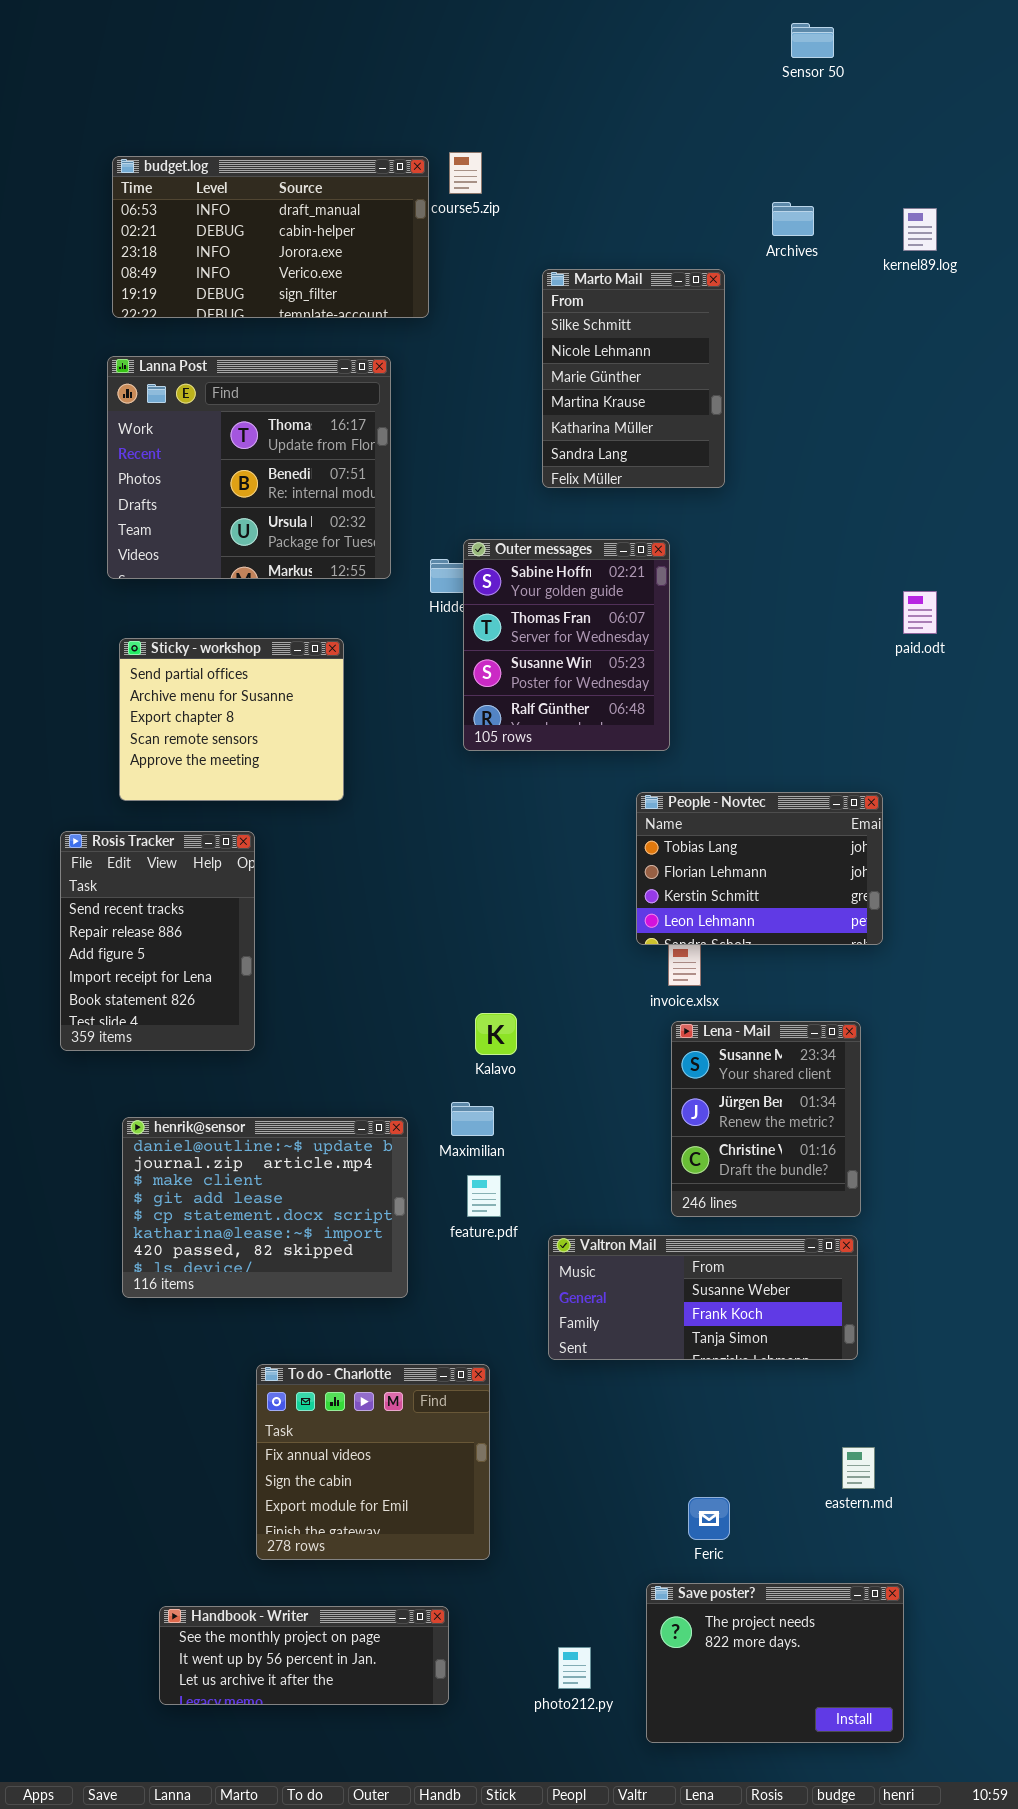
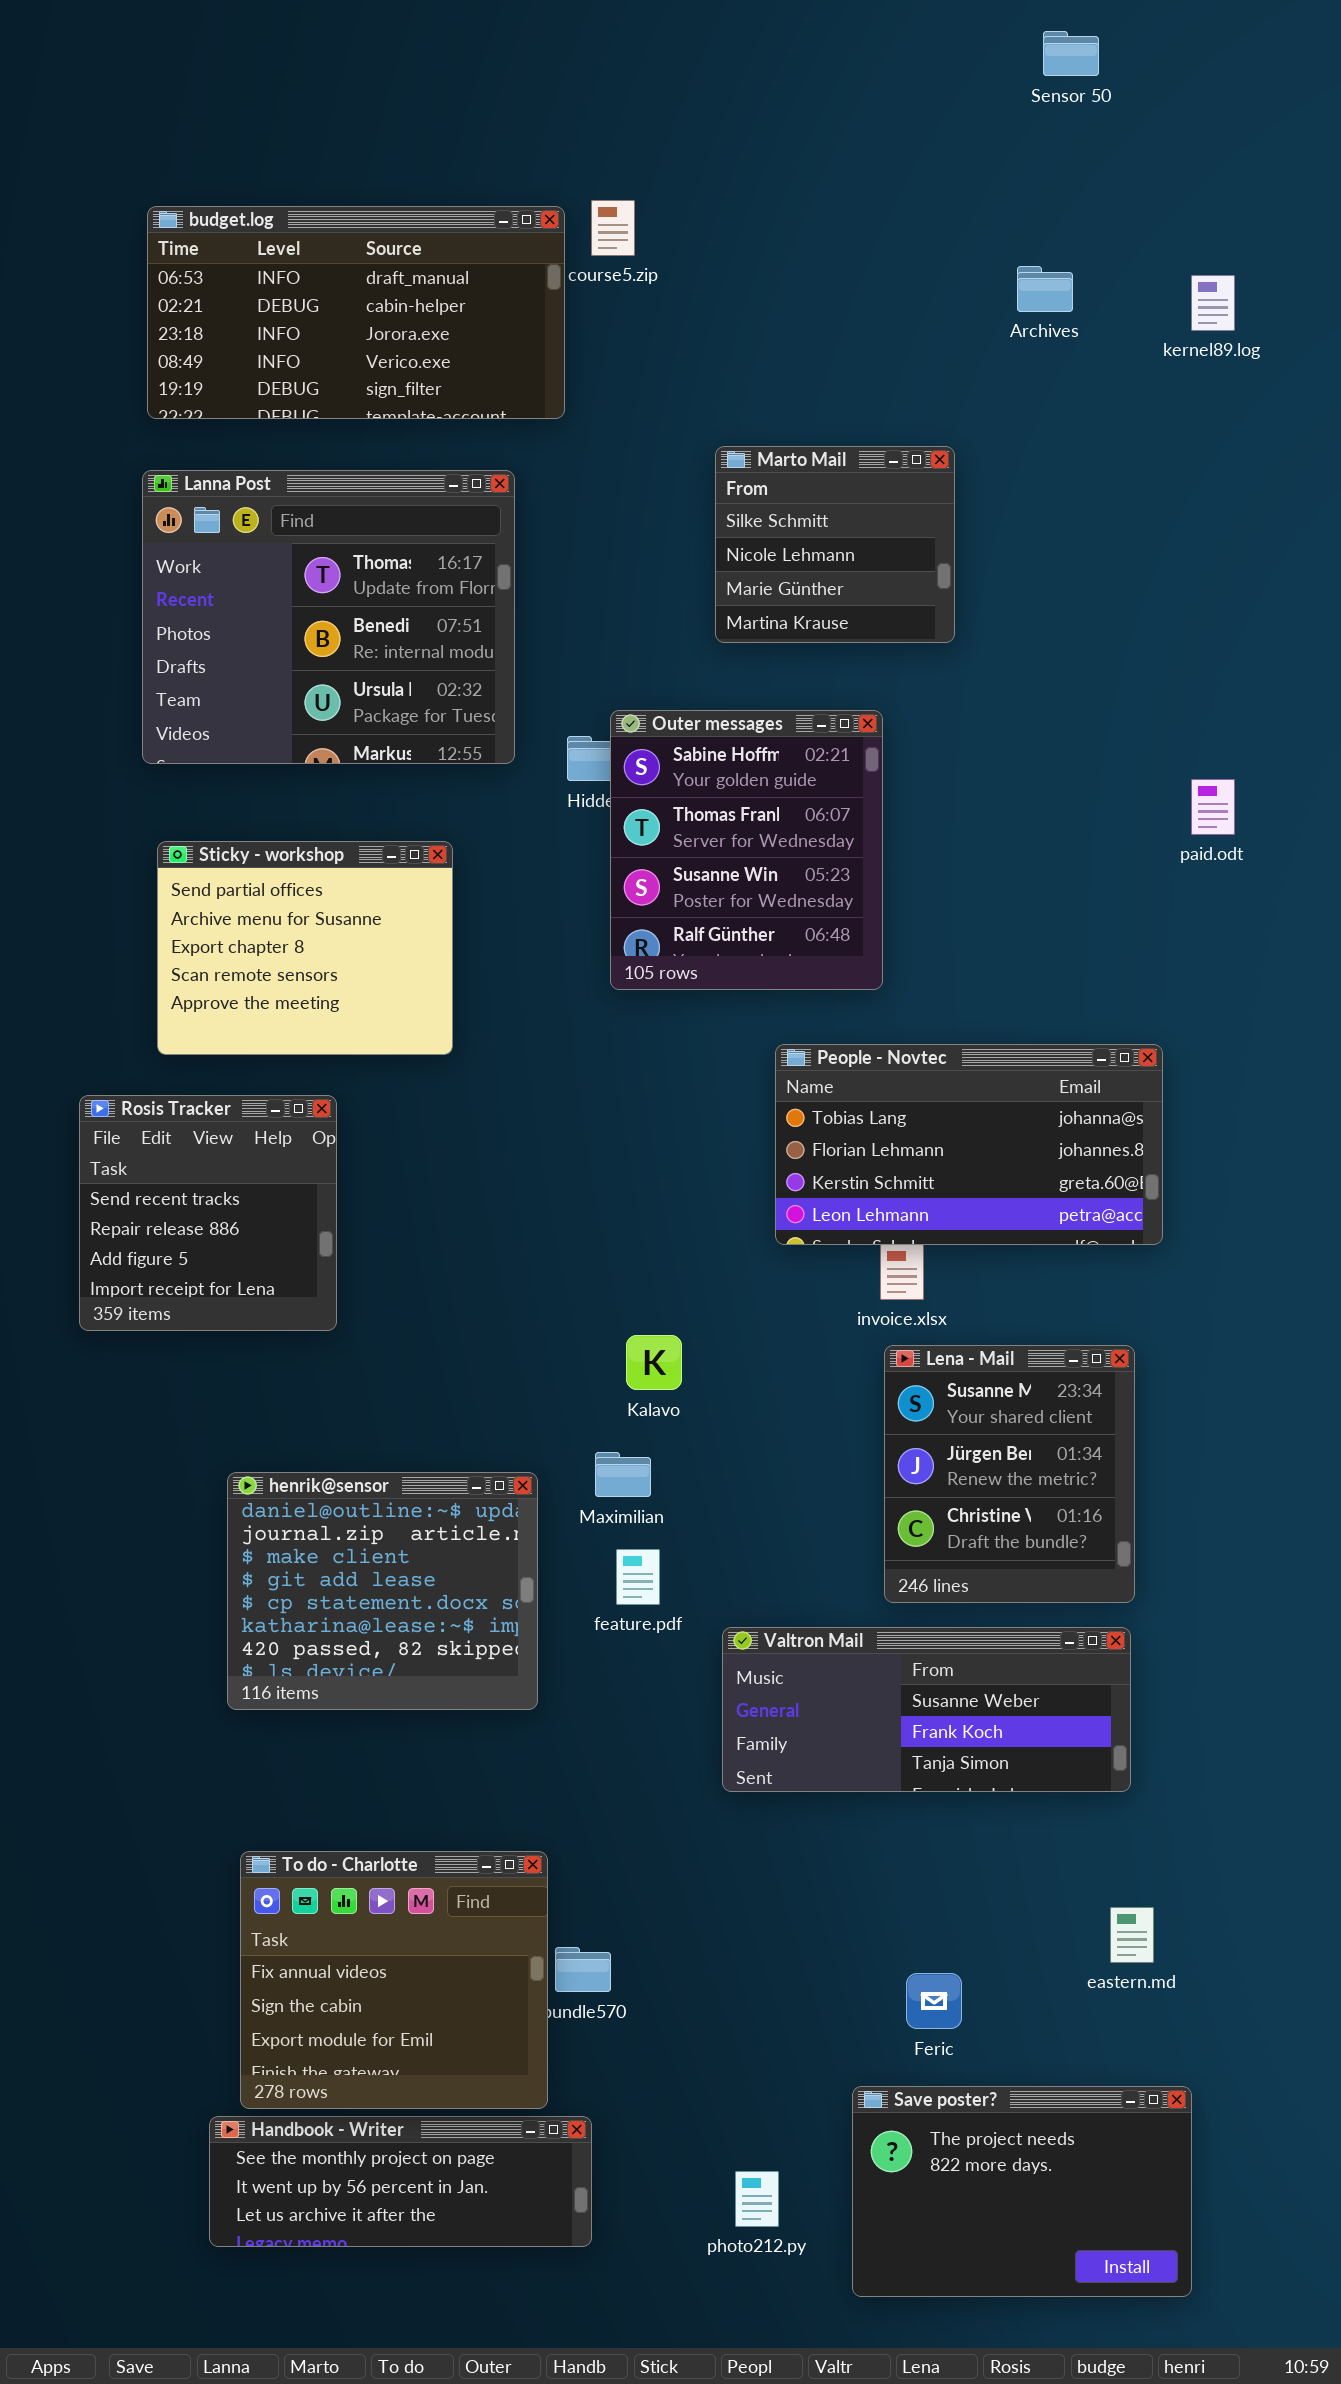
Marto Mail: [542,269,725,488] -> [715,446,955,643], resized
People - Novtec: [636,792,883,945] -> [775,1044,1163,1245], resized
Rosis Tracker: [60,831,255,1051] -> [79,1095,337,1331], resized
henrik@sensor: [122,1117,408,1298] -> [227,1472,538,1710], resized
To do - Charlotte: [256,1364,490,1560] -> [240,1851,548,2109], moved

